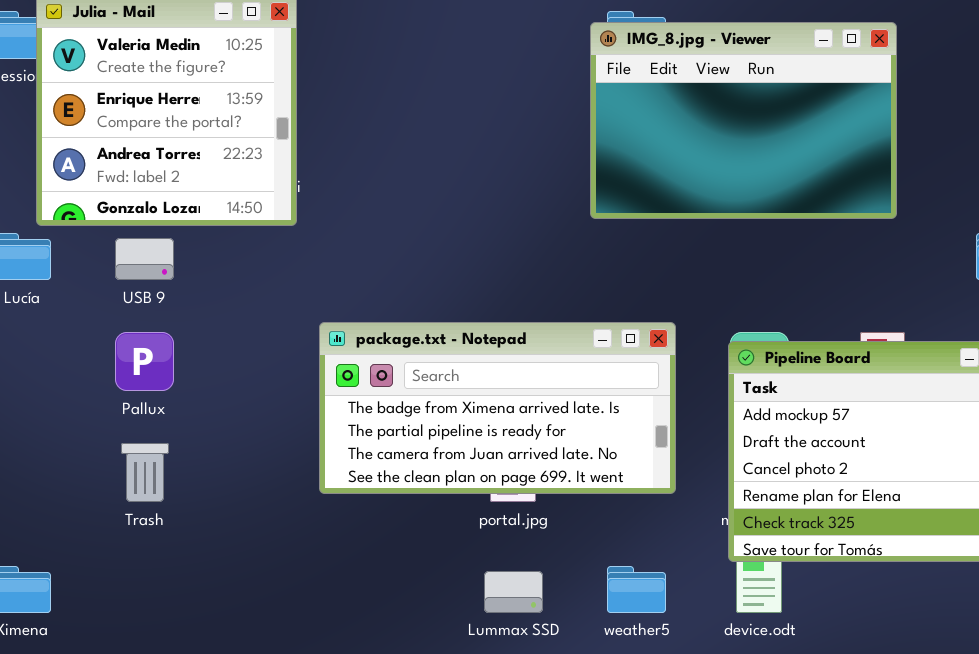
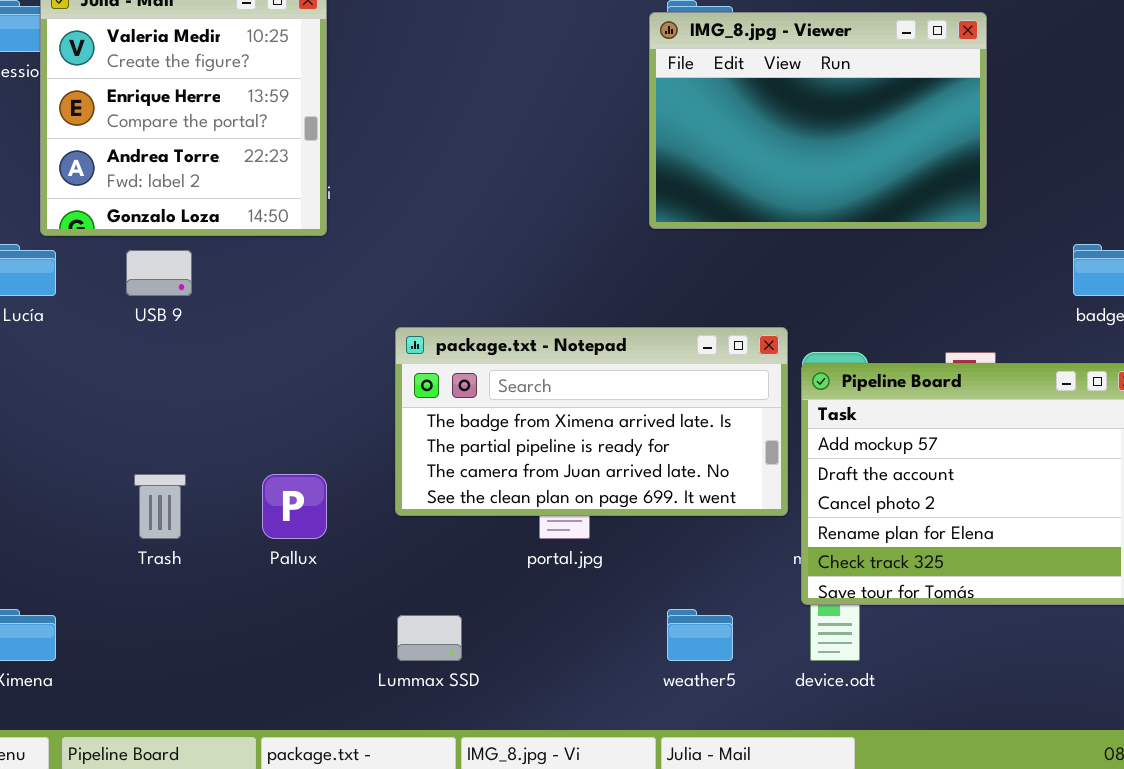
package.txt - Notepad: [319,322,676,494] -> [395,327,788,516], moved
Pallux: [115,332,174,391] -> [262,474,327,539], moved
Lummax SSD: [484,571,543,613] -> [397,615,462,661], moved

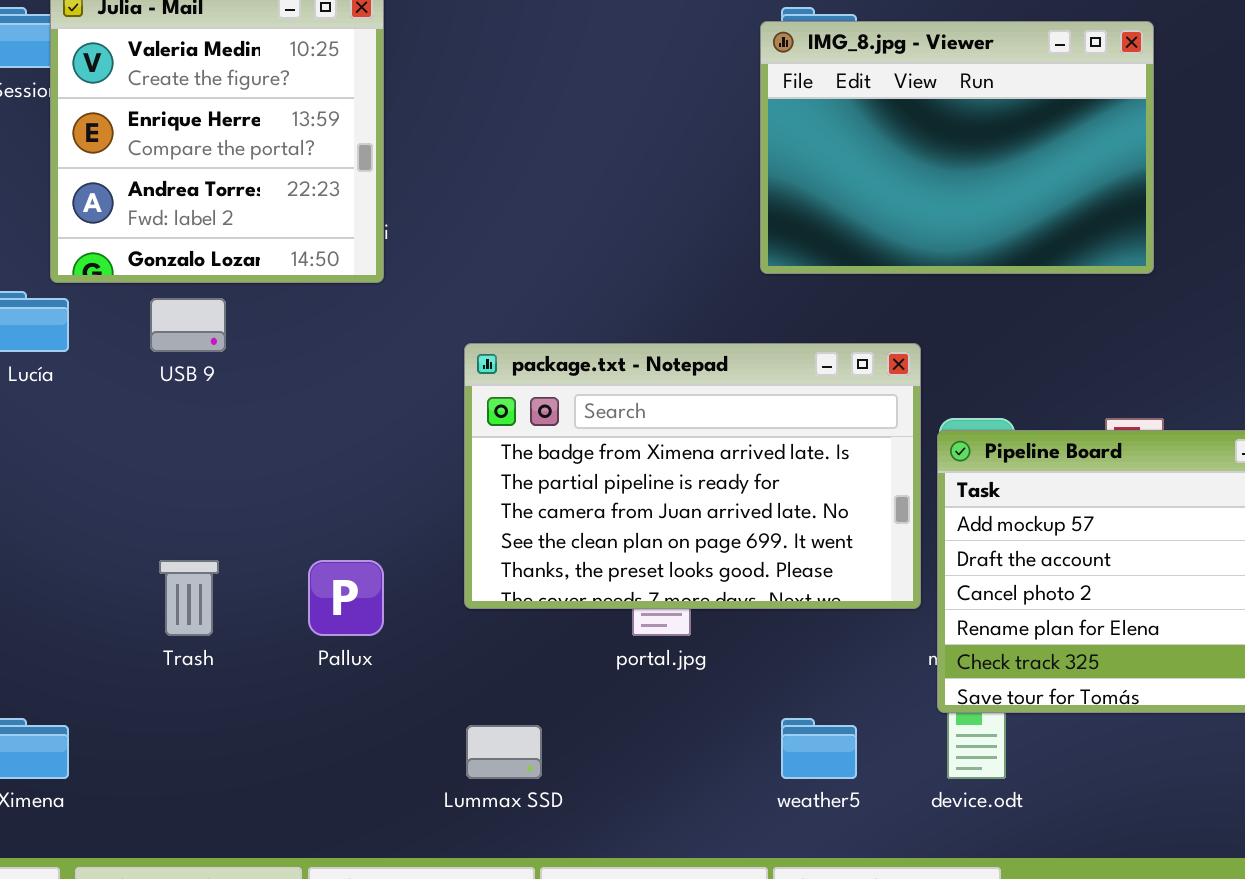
package.txt - Notepad: [395,327,788,516] -> [464,343,921,609], resized

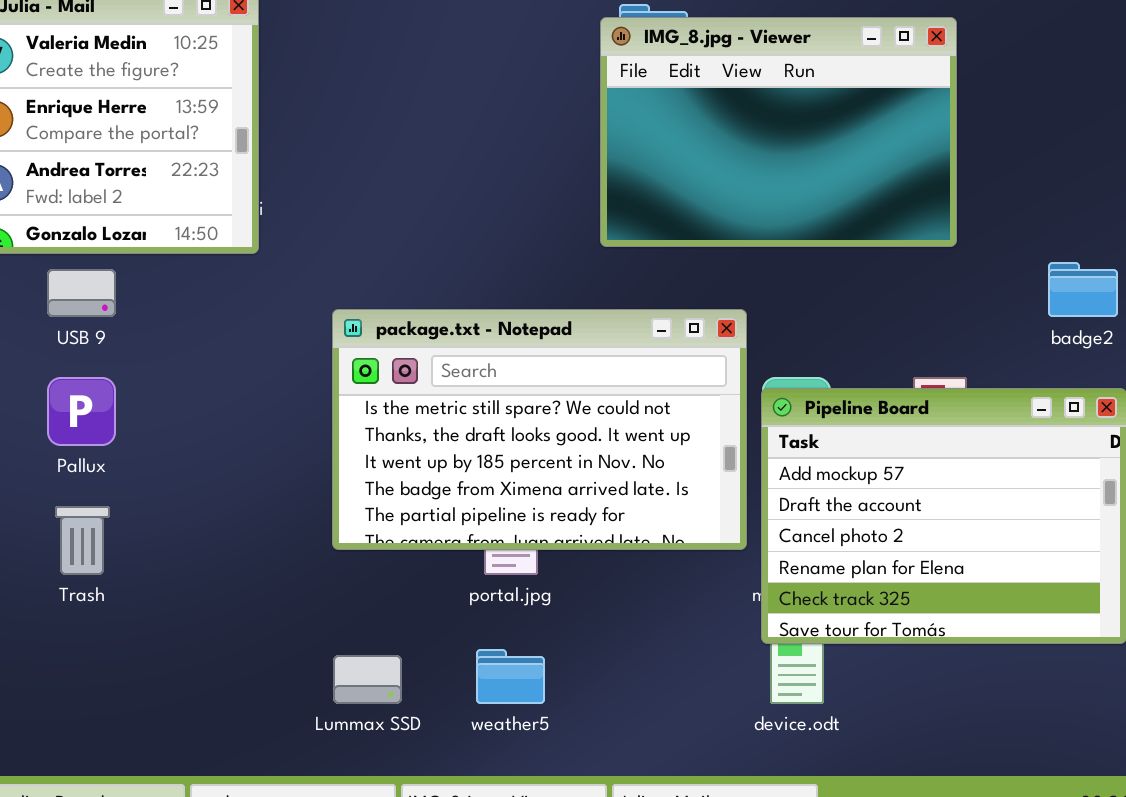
package.txt - Notepad: [464,343,921,609] -> [332,309,747,550], scrolled up 3 rows
Pallux: [308,560,384,636] -> [47,377,116,446], moved
weather5: [781,718,857,779] -> [476,649,545,704], moved

